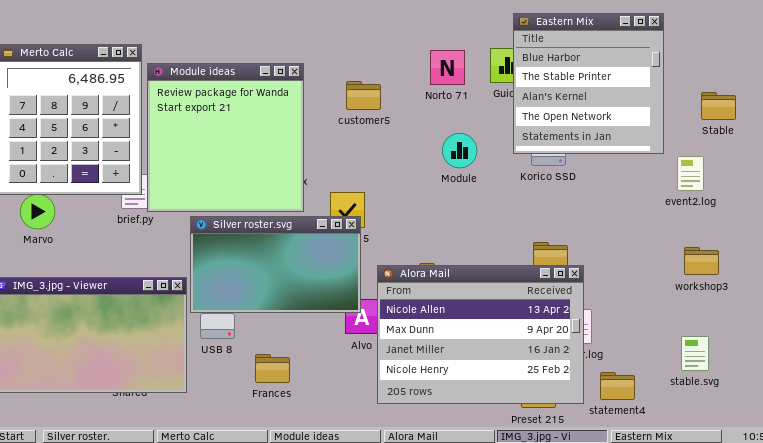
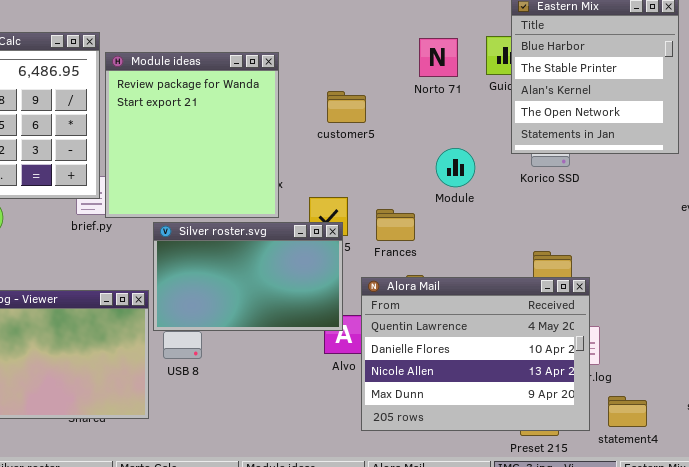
customer5: [346,81,381,110] -> [327,91,366,123], moved
Module: [442,133,477,168] -> [436,148,475,187], moved
Alora Mail: [377,265,584,404] -> [361,277,590,431], scrolled up 2 rows
Frances: [255,354,290,383] -> [376,209,415,241], moved

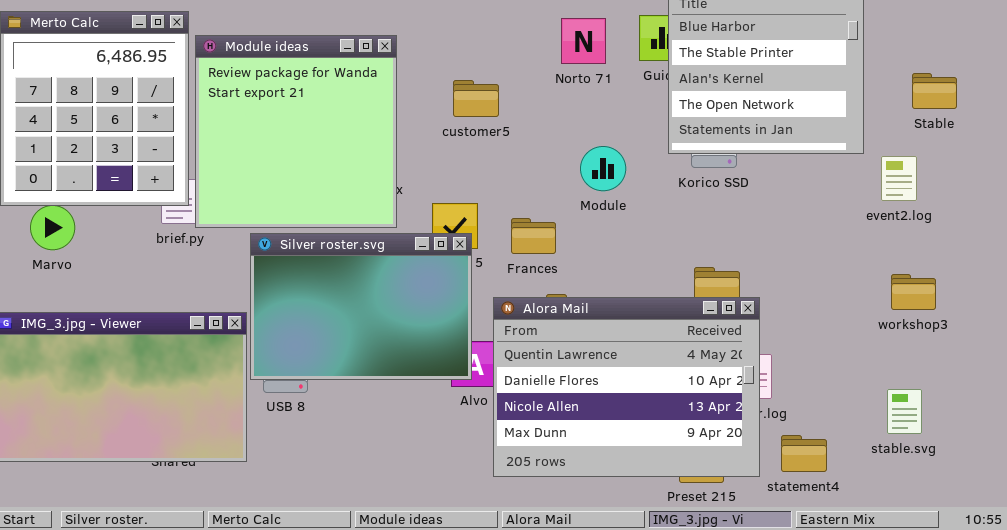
Silver roster.svg: [153,222,343,331] -> [250,233,472,380], resized

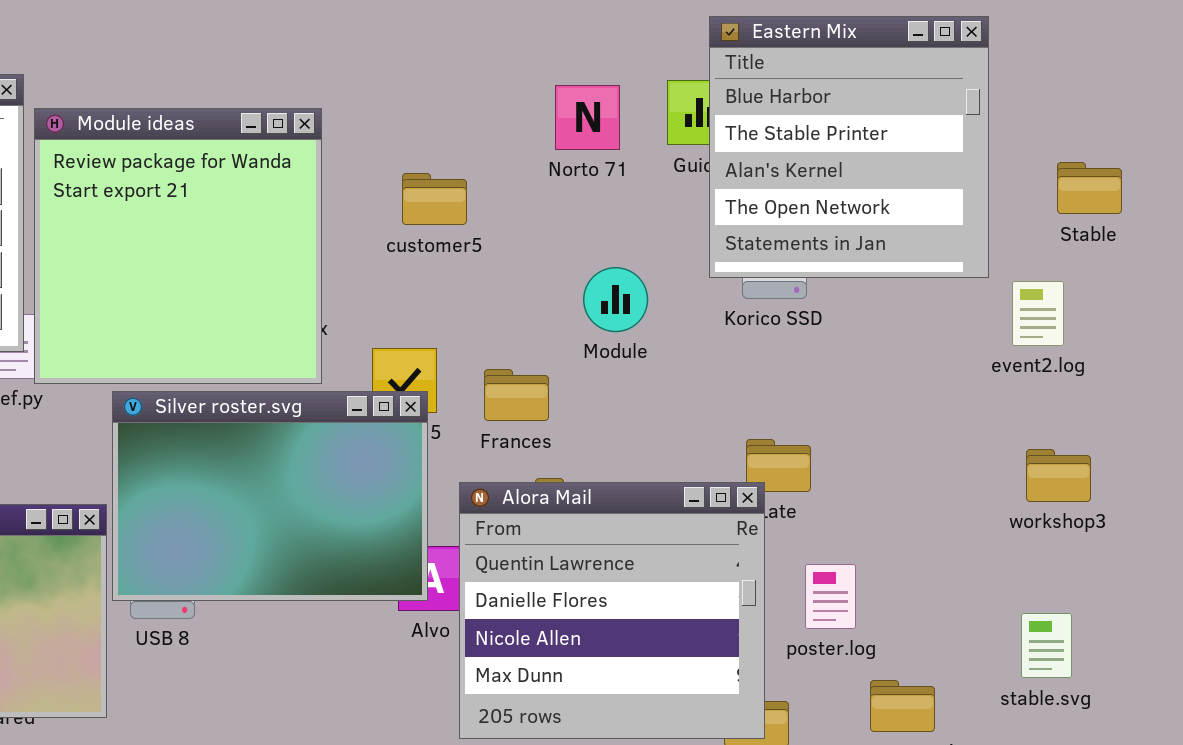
Alora Mail: [493,297,760,477] -> [459,482,765,739], resized

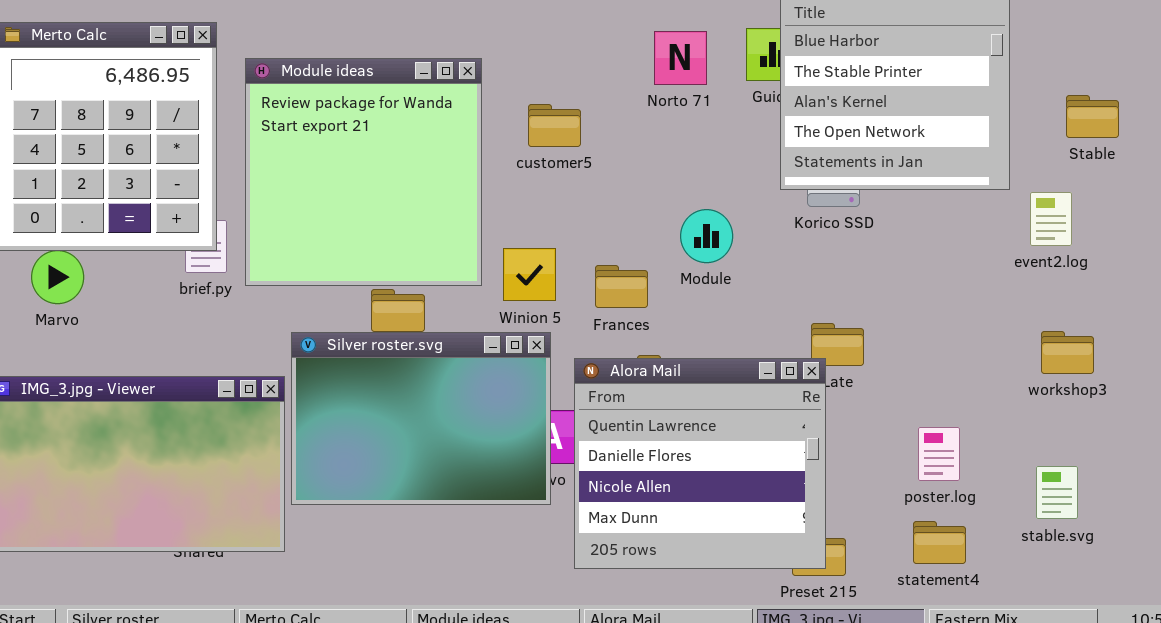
Module ideas: [34,108,322,384] -> [245,58,482,286], moved
Module: [583,267,648,332] -> [680,209,733,263], moved
Silver roster.svg: [112,391,428,601] -> [291,332,551,505], moved
poster.log: [805,564,856,629] -> [918,427,960,481], moved

